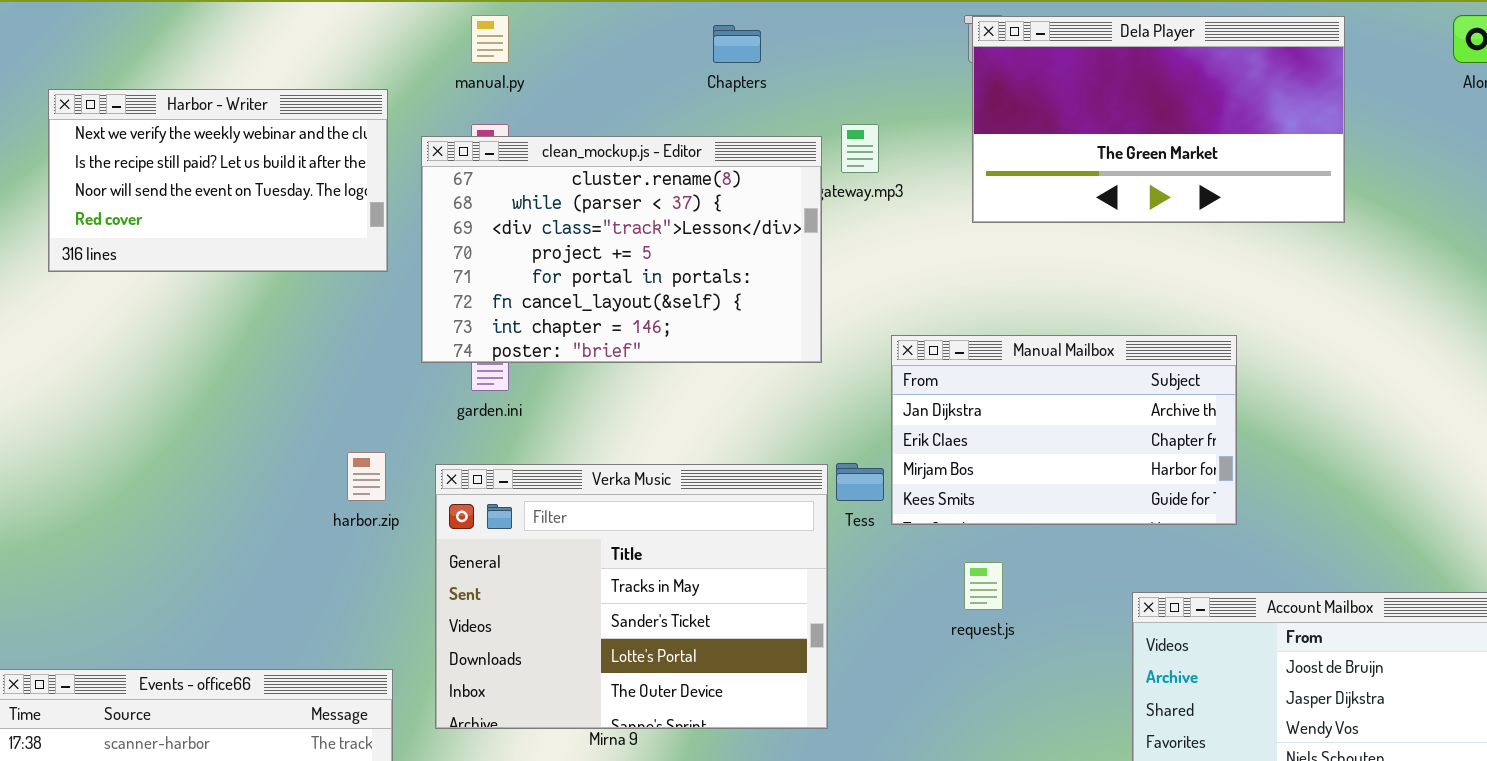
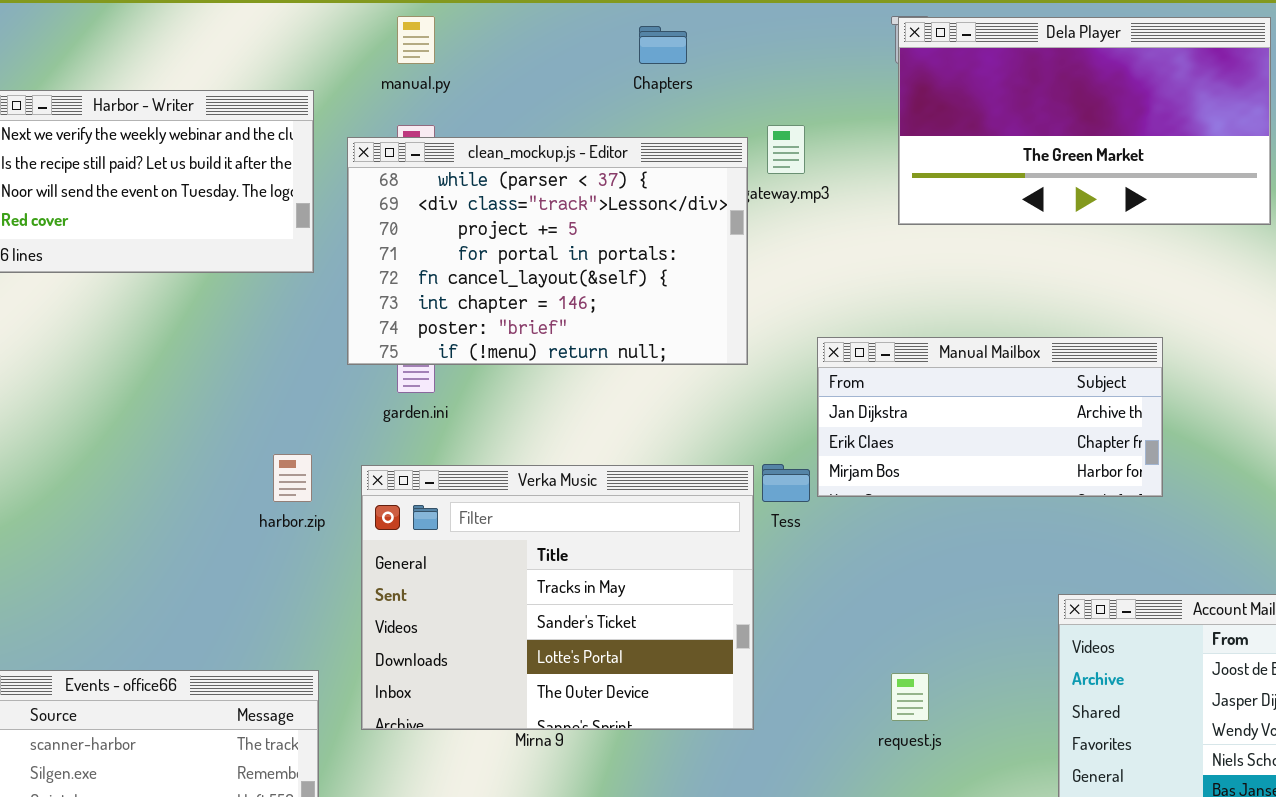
clean_mockup.js - Editor: [421,136,822,363] -> [347,137,748,365], scrolled down 1 row
Manual Mailbox: [891,335,1237,525] -> [817,337,1163,497], resized
request.js: [964,562,1003,610] -> [891,673,929,721], moved

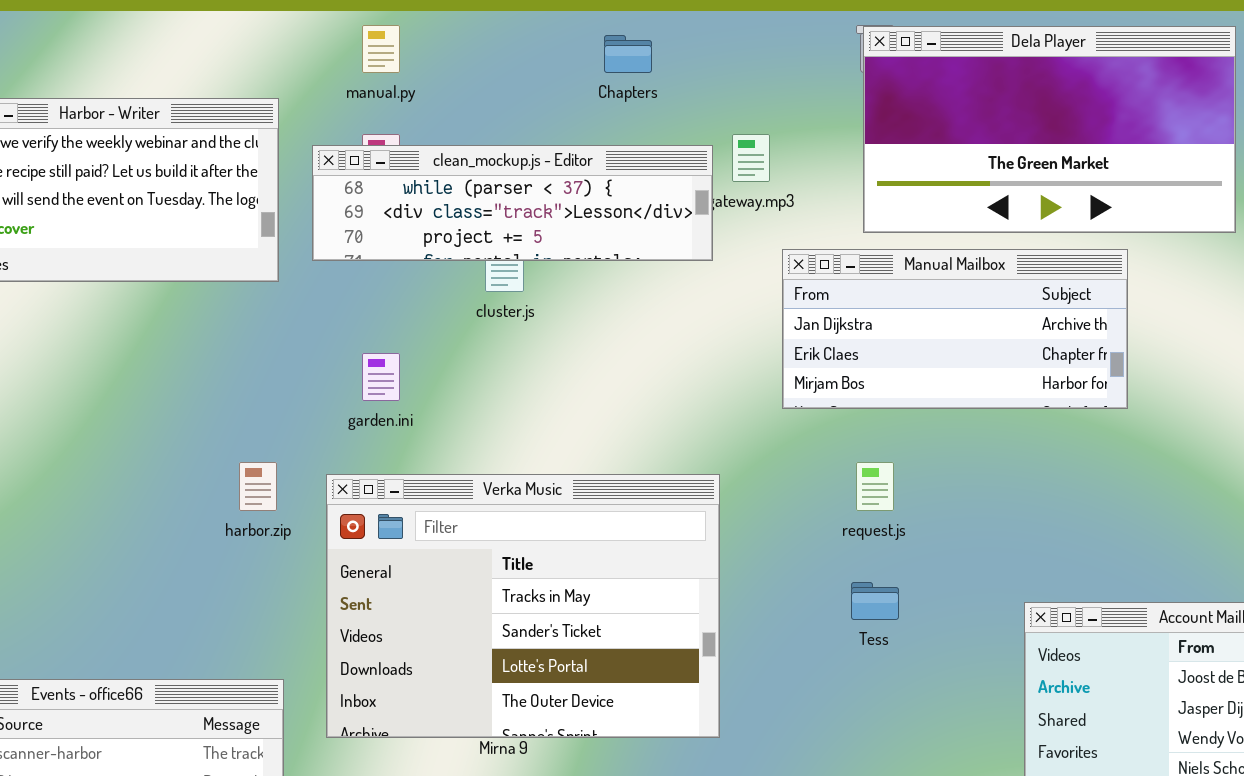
clean_mockup.js - Editor: [347,137,748,365] -> [312,145,713,261], resized
Manual Mailbox: [817,337,1163,497] -> [782,249,1128,409], moved
Tess: [762,464,810,502] -> [851,582,899,620], moved
request.js: [891,673,929,721] -> [856,462,894,511], moved

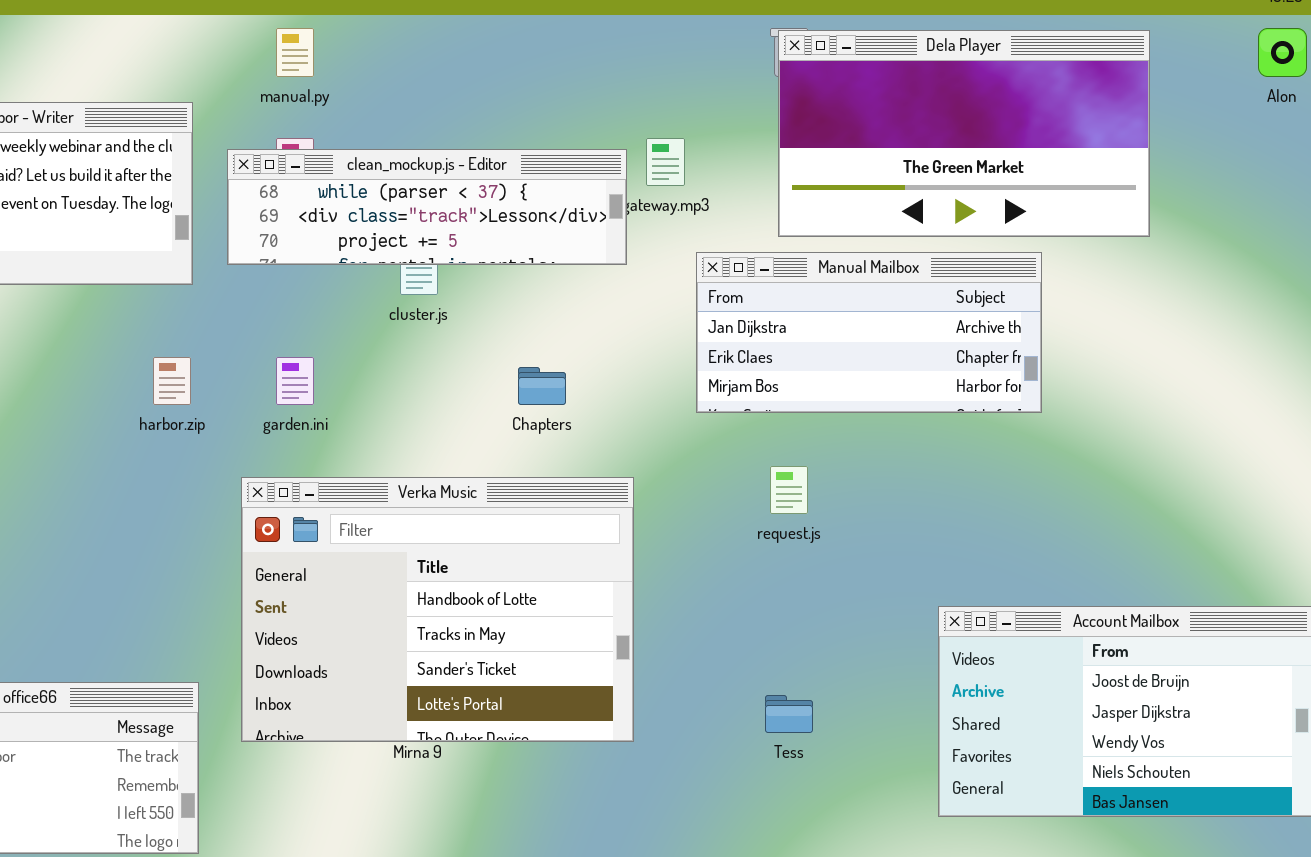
Chapters: [604,35,652,73] -> [518,367,566,405], moved
harbor.zip: [239,462,277,511] -> [153,357,191,405], moved
Verka Music: [326,474,720,738] -> [241,477,634,742], scrolled up 1 row
Tess: [851,582,899,620] -> [765,695,813,733], moved

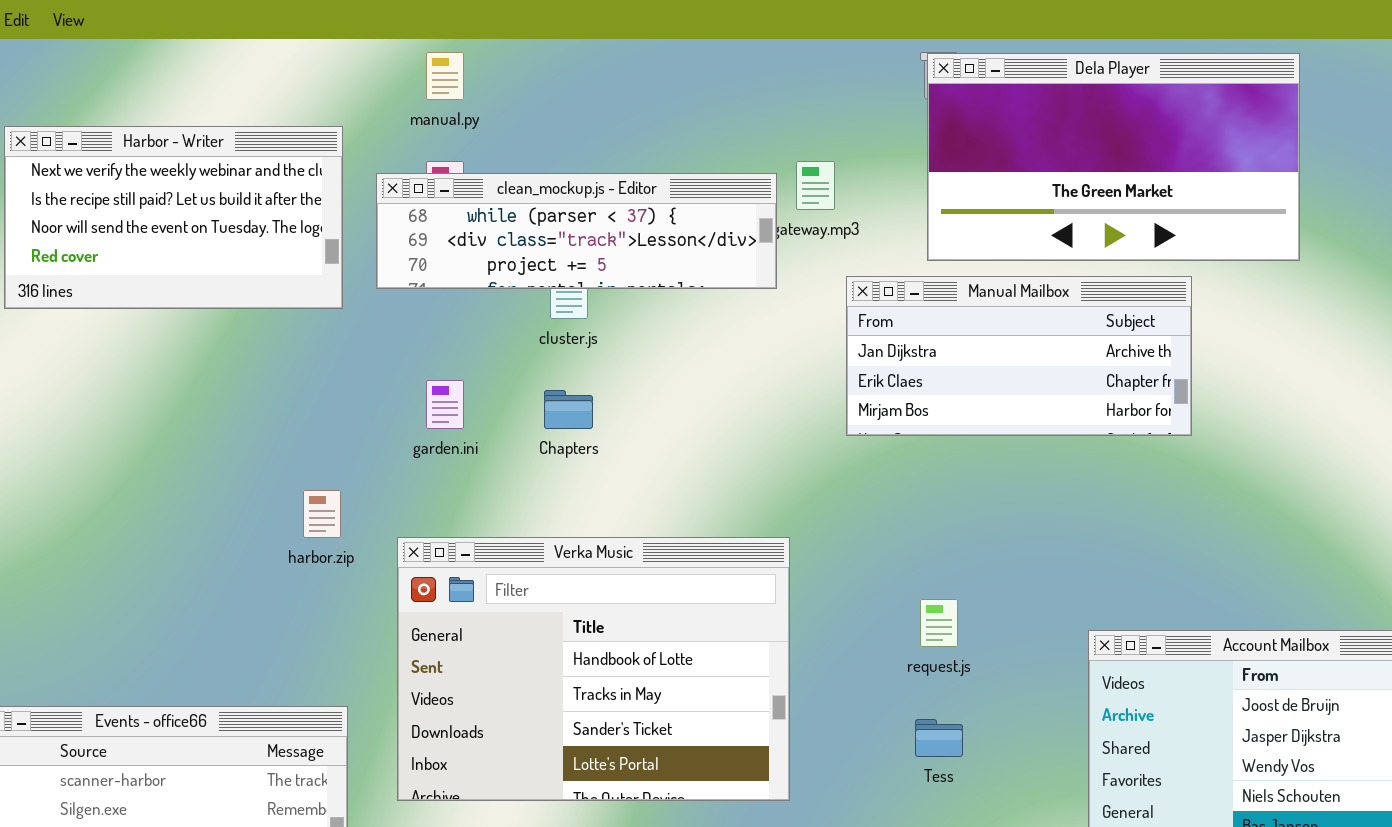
harbor.zip: [153,357,191,405] -> [303,490,341,538], moved
Chapters: [518,367,566,405] -> [544,390,593,429], moved
request.js: [770,466,808,514] -> [920,599,958,647], moved
Verka Music: [241,477,634,742] -> [397,537,790,801], moved

